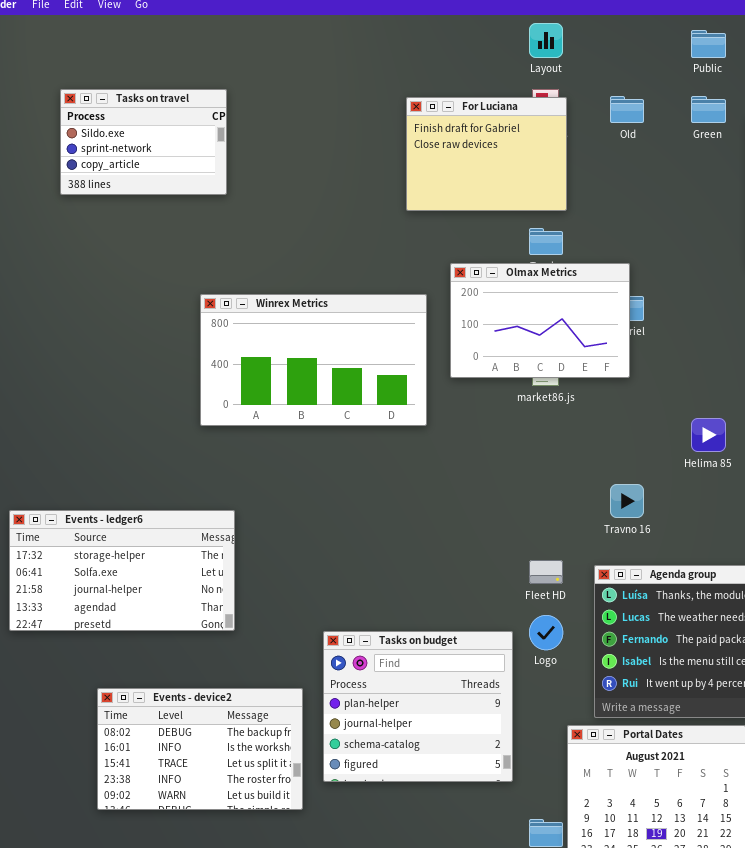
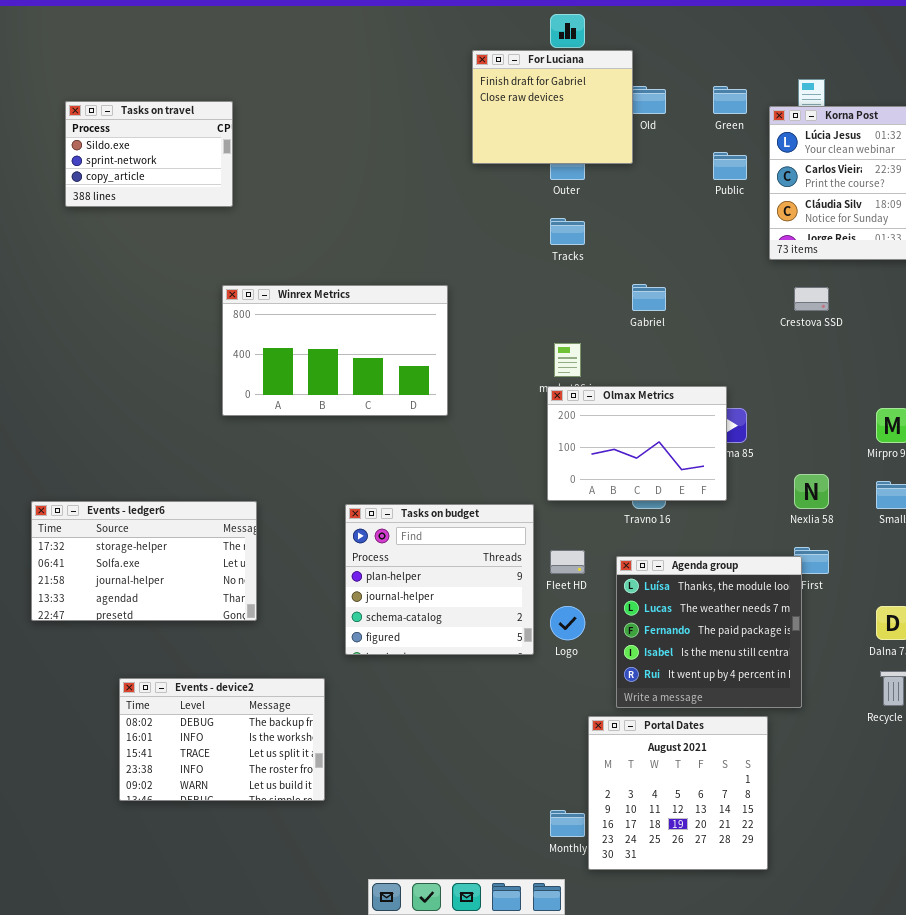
Public: [691,30,726,58] -> [713,152,747,180], moved
Tasks on travel: [60,89,227,195] -> [65,101,233,207], moved
For Luciana: [406,97,567,211] -> [472,50,633,164], moved
Olmax Metrics: [450,263,630,378] -> [547,386,727,501], moved
Tasks on budget: [323,631,513,782] -> [345,504,534,655], moved

